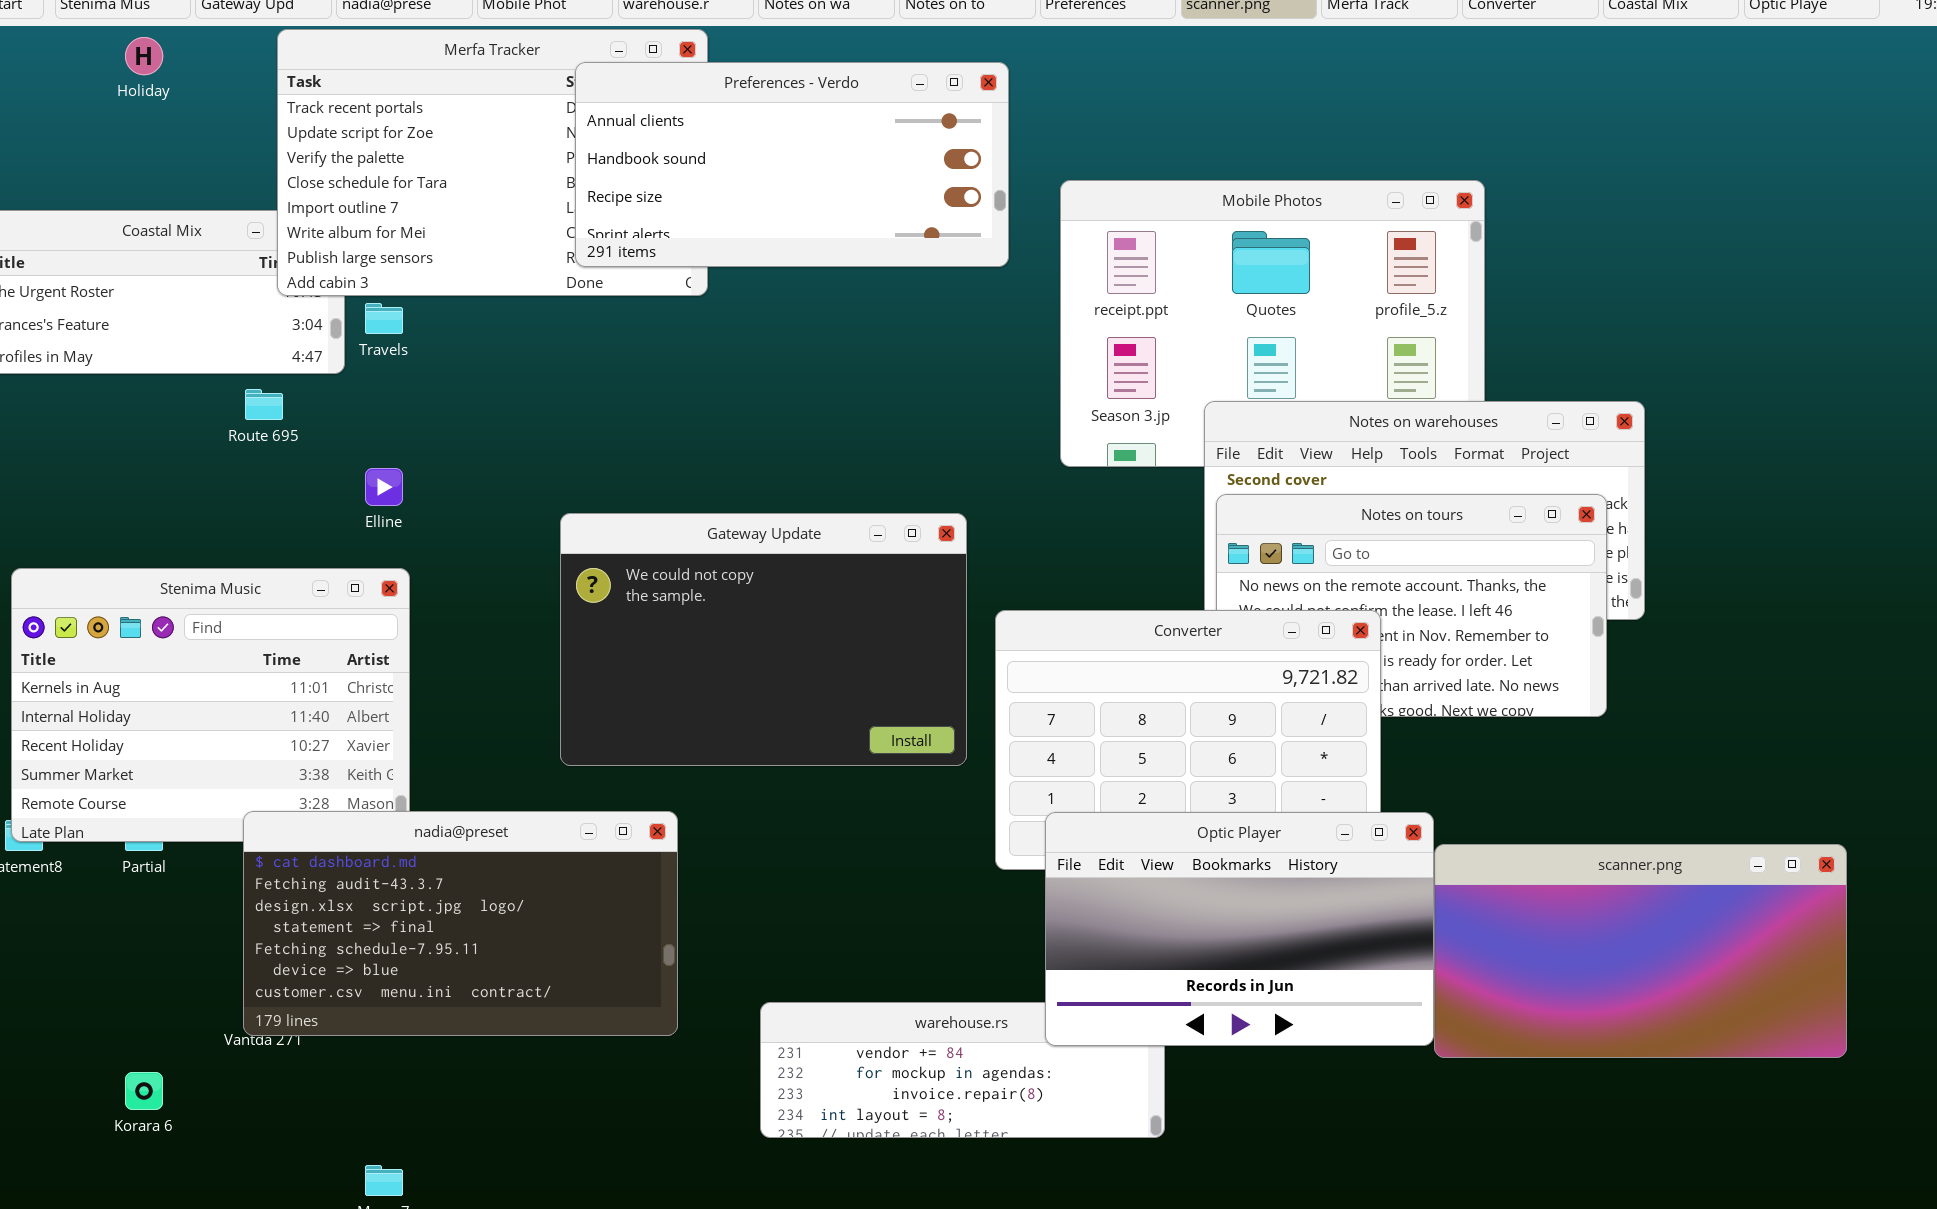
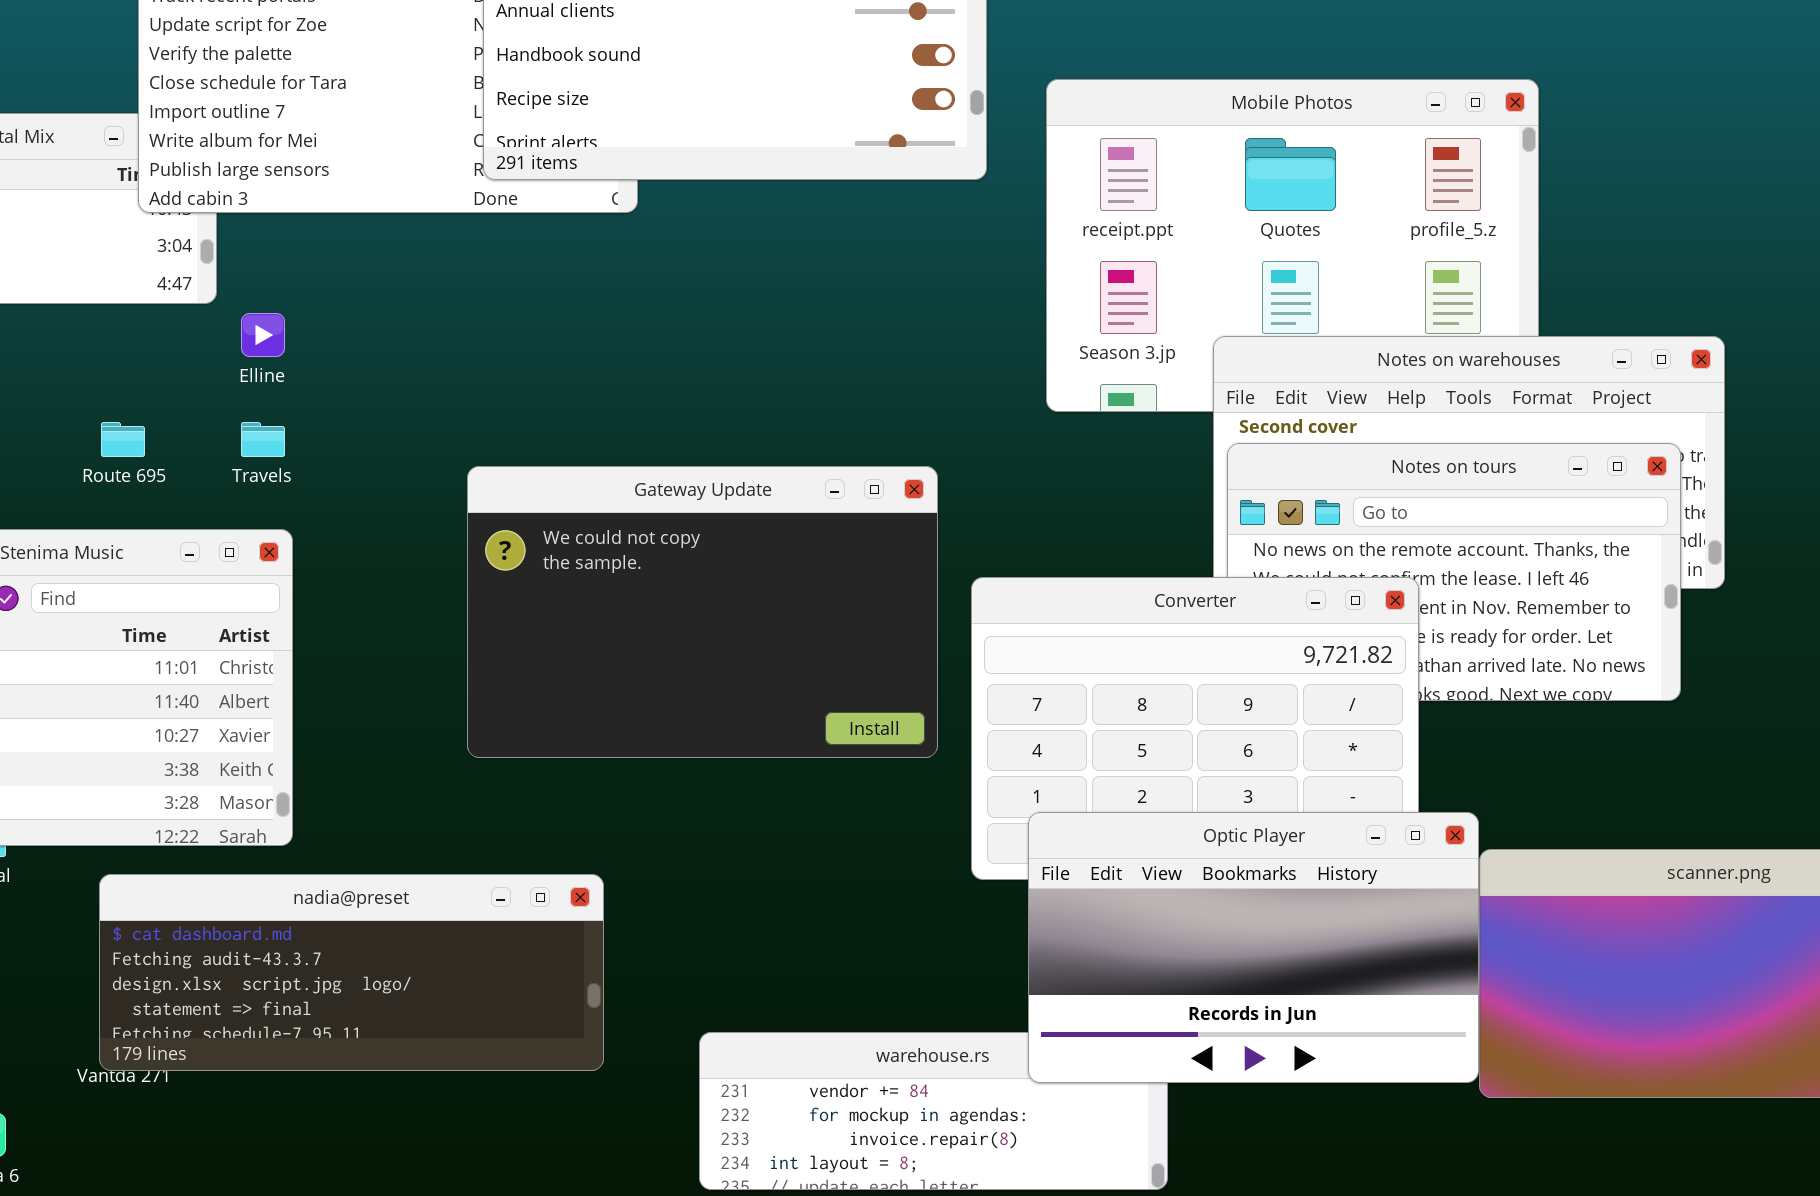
Travels: [365,303,403,334] -> [241,422,285,457], moved
Route 695: [245,389,283,420] -> [101,422,145,457], moved
Elline: [365,468,403,506] -> [241,313,285,357], moved
nadia@preset: [243,811,678,1036] -> [99,874,604,1071], resized

